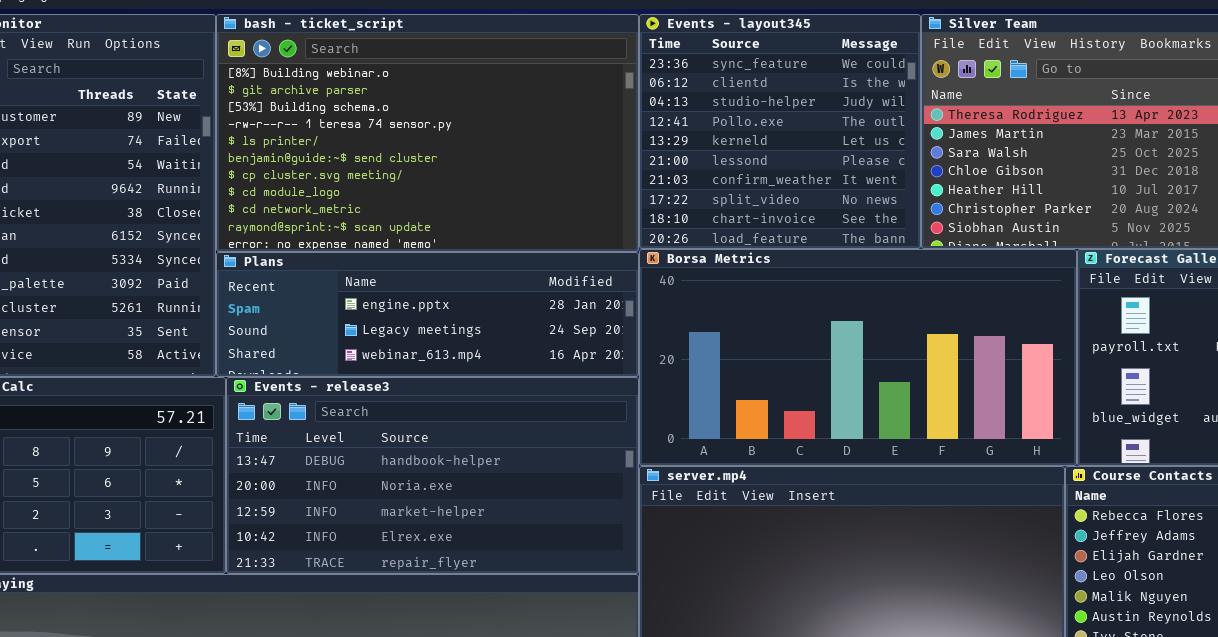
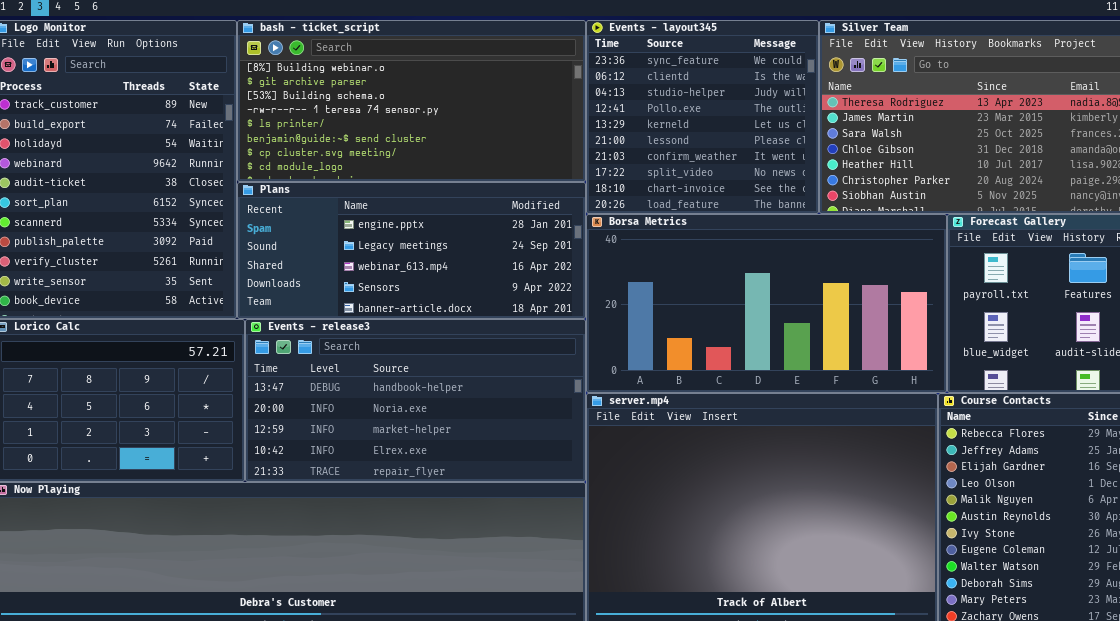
bash - ticket_script: [216,14,639,252] -> [237,20,586,182], resized
Plans: [216,252,639,377] -> [237,182,586,319], resized

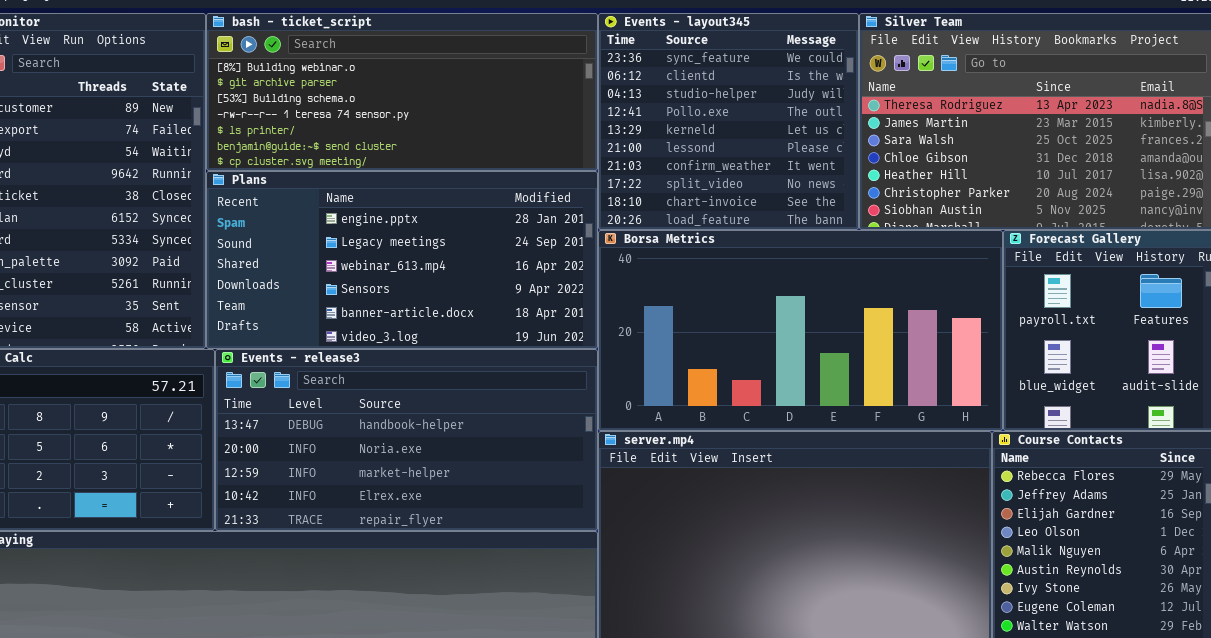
bash - ticket_script: [237,20,586,182] -> [206,13,598,171], resized
Plans: [237,182,586,319] -> [206,171,598,349], resized

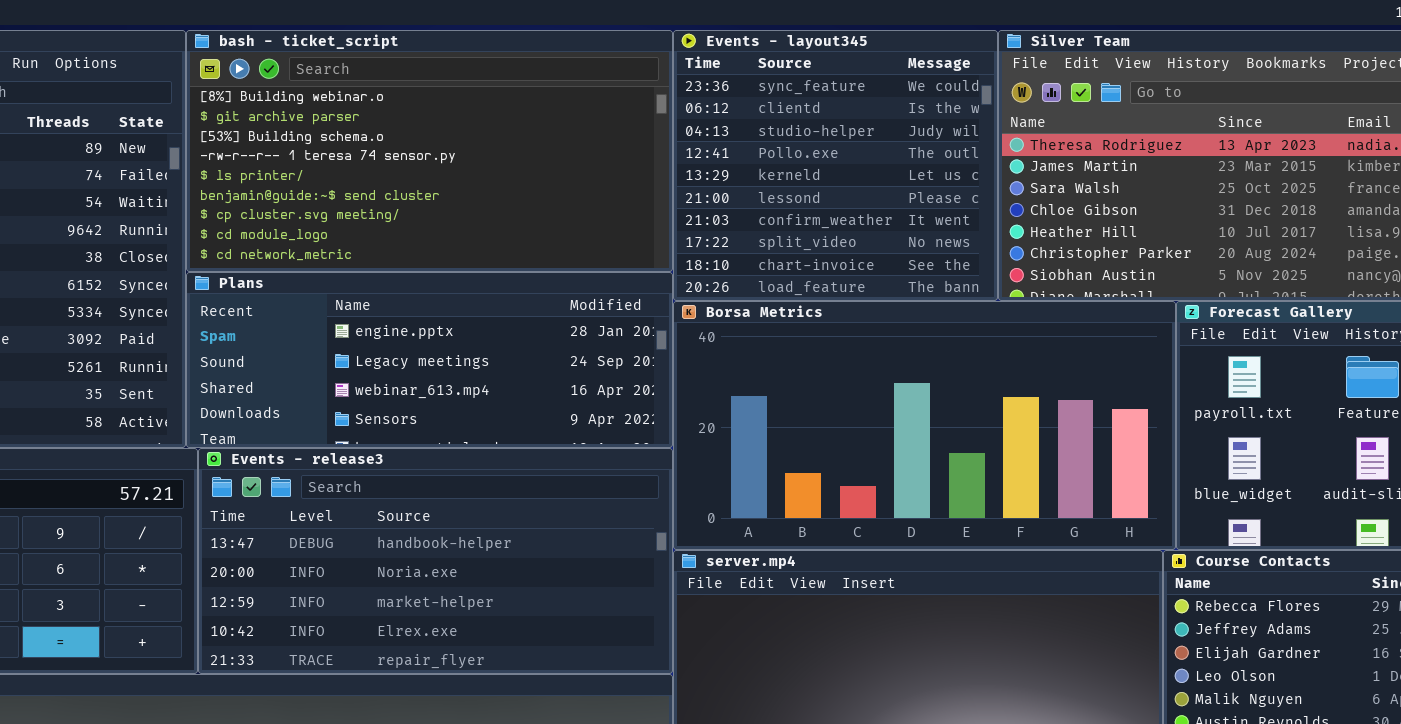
bash - ticket_script: [206,13,598,171] -> [186,30,673,272], resized
Plans: [206,171,598,349] -> [186,272,673,448], resized

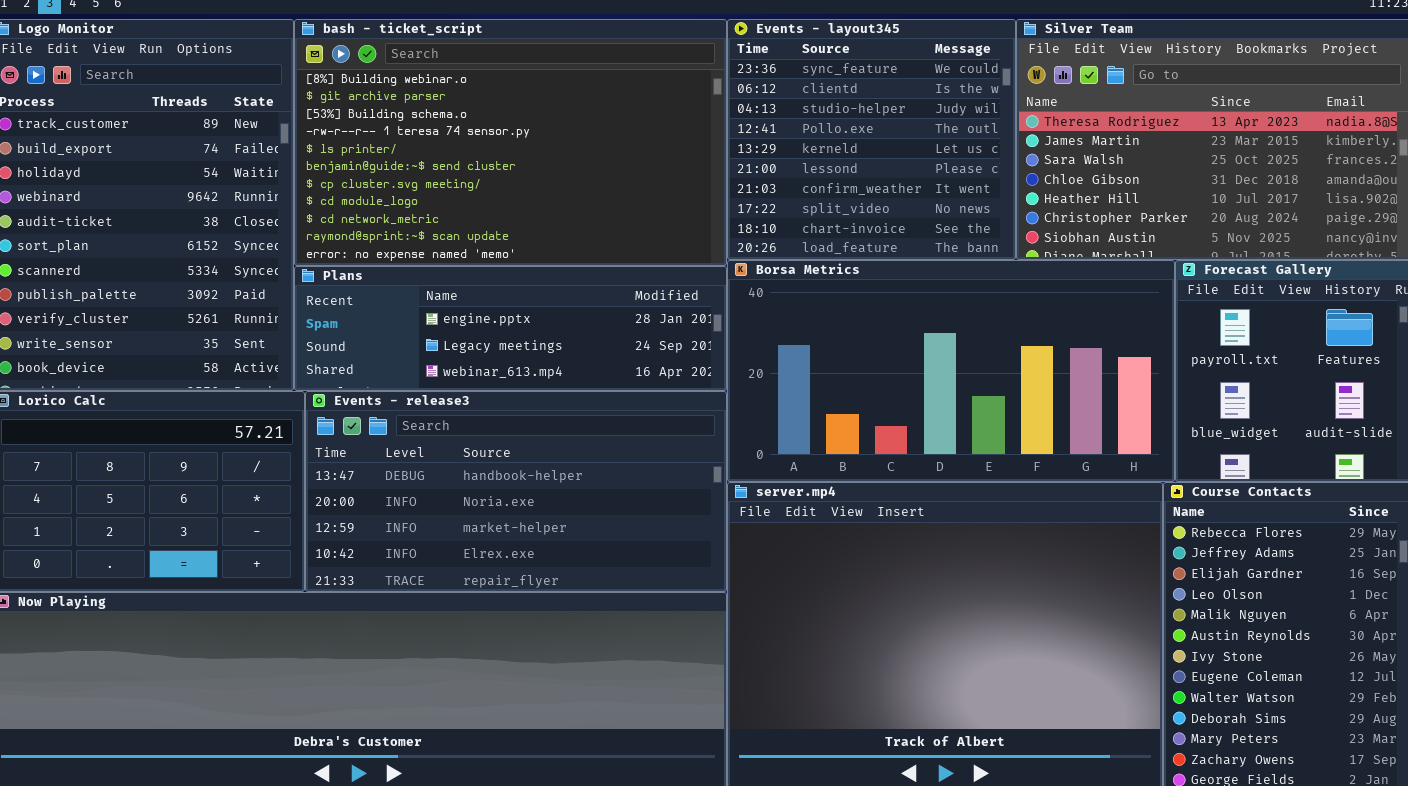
bash - ticket_script: [186,30,673,272] -> [294,19,727,266], resized
Plans: [186,272,673,448] -> [294,266,727,391], resized

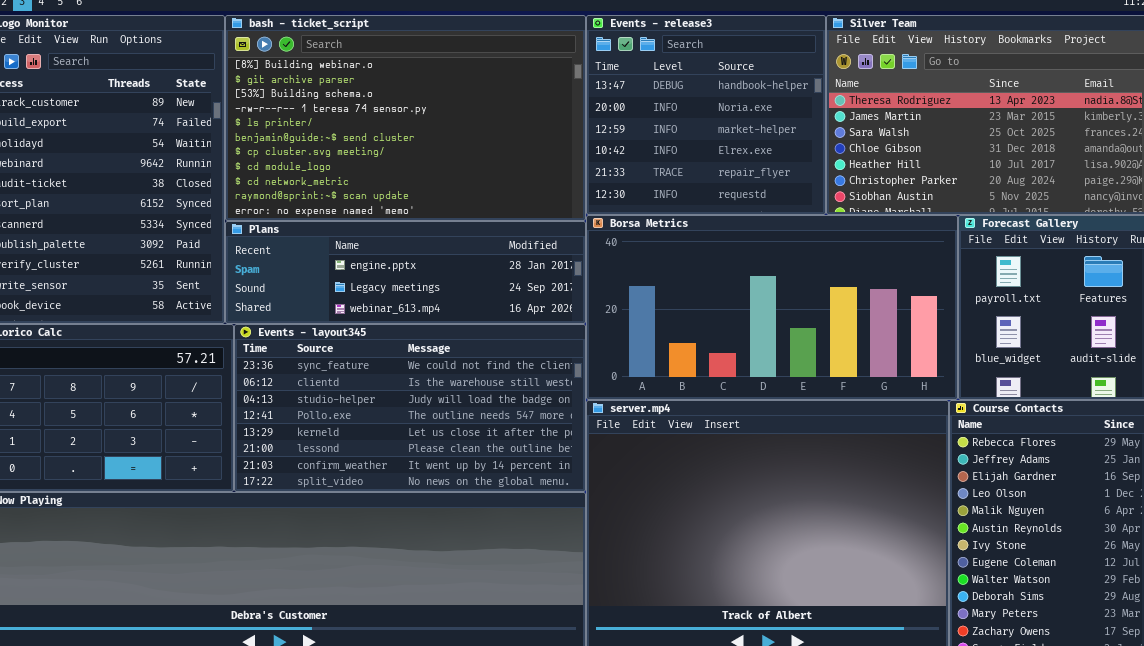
Events - layout345: [727,19,1016,260] -> [234,324,586,492], moved, resized
Events - release3: [305,391,727,592] -> [586,15,826,215], moved, resized

